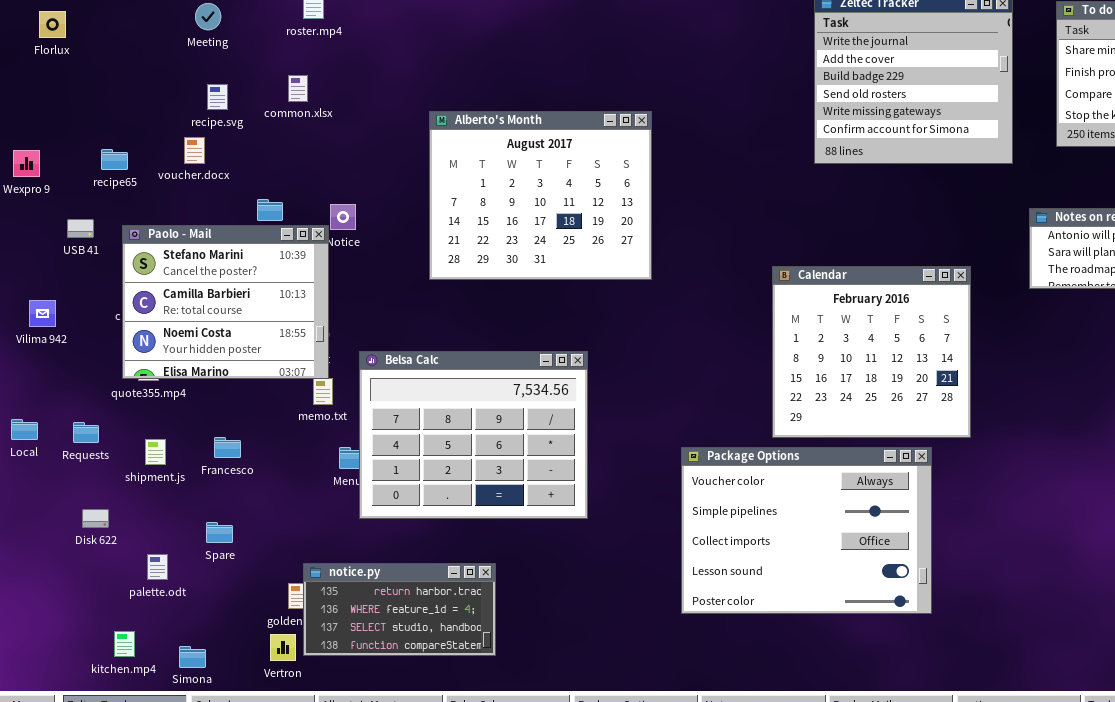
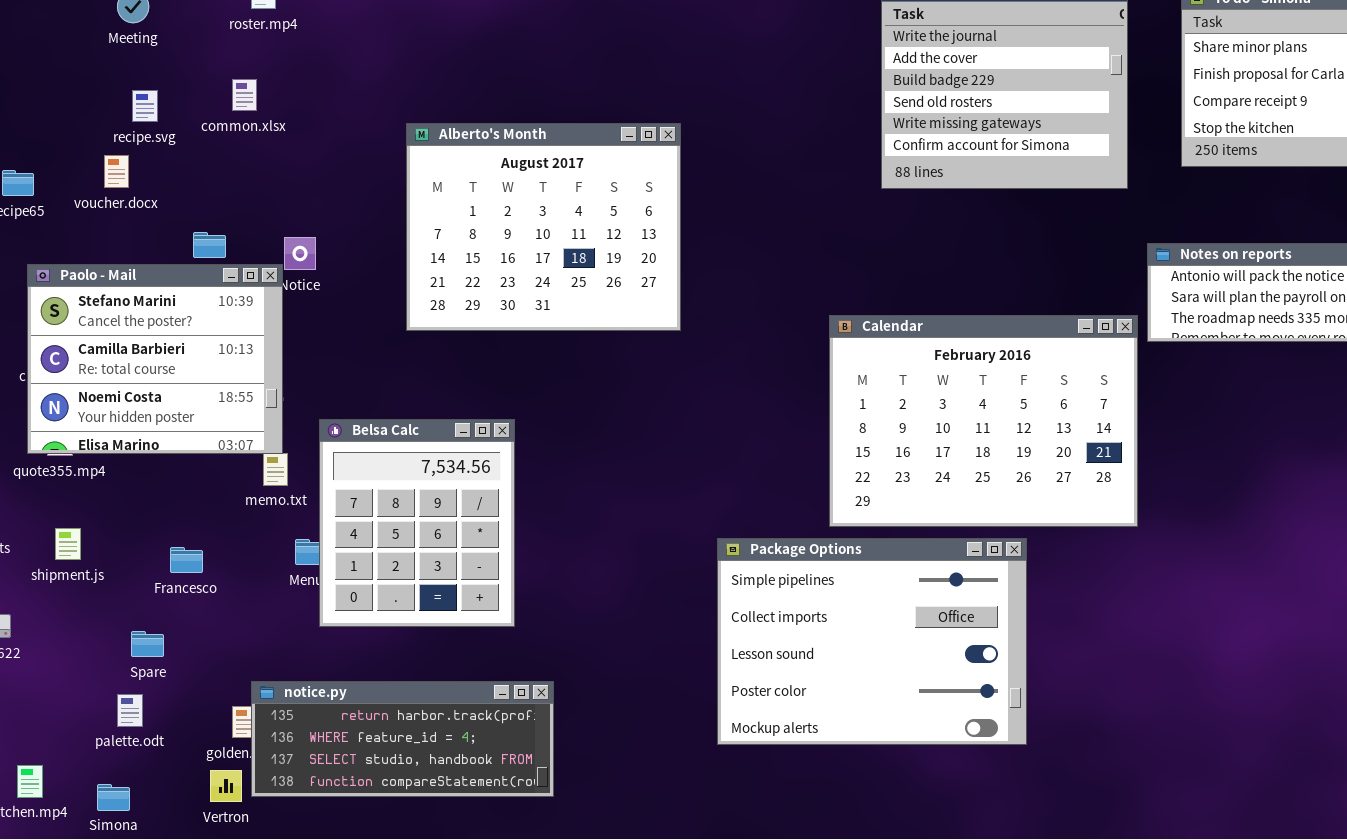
Calendar: [772,266,971,438] -> [829,315,1138,527], resized
Belsa Calc: [359,351,588,519] -> [319,419,515,627], resized
Francesco: [214,437,241,458] -> [170,547,203,573], moved
Package Options: [681,447,932,614] -> [717,538,1027,745], scrolled down 1 row
palette.odt: [147,554,168,580] -> [117,694,143,727], moved
notice.py: [303,563,496,656] -> [251,681,554,797], resized

